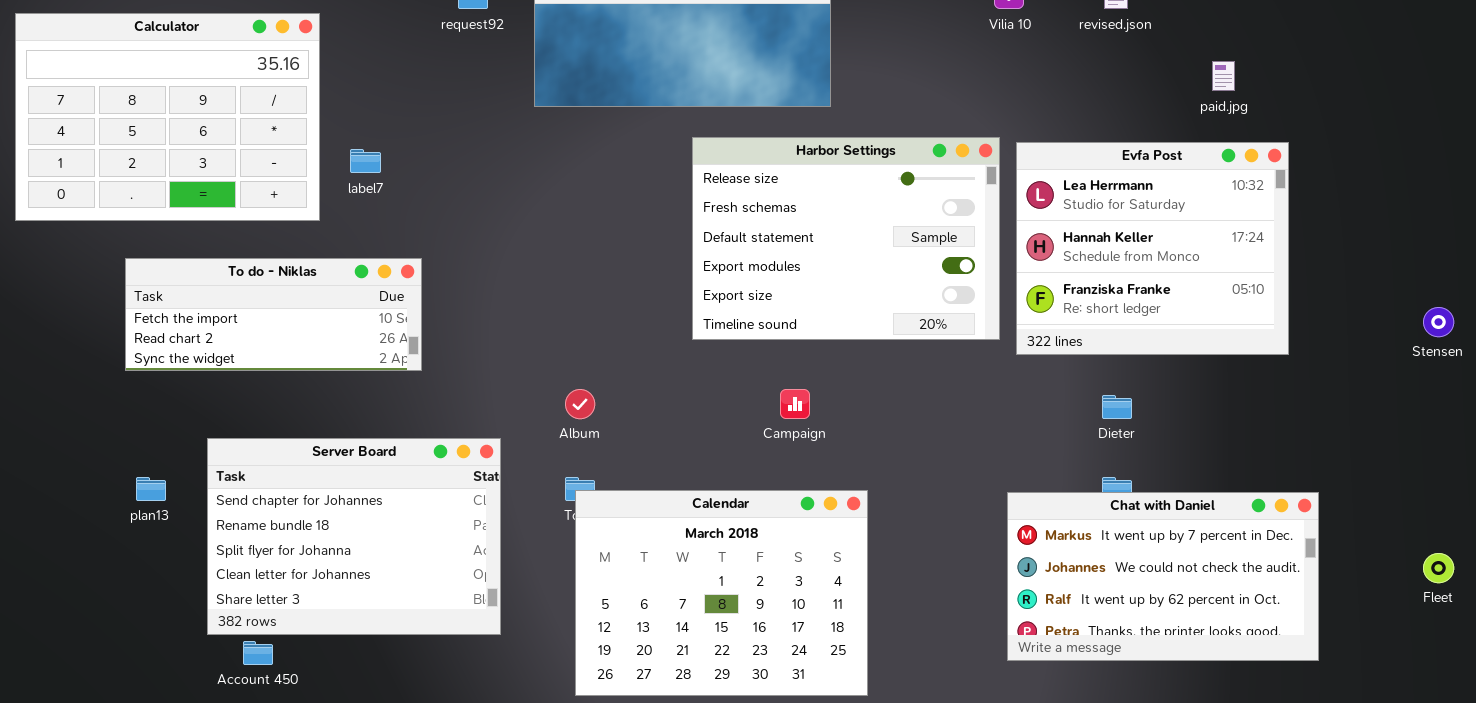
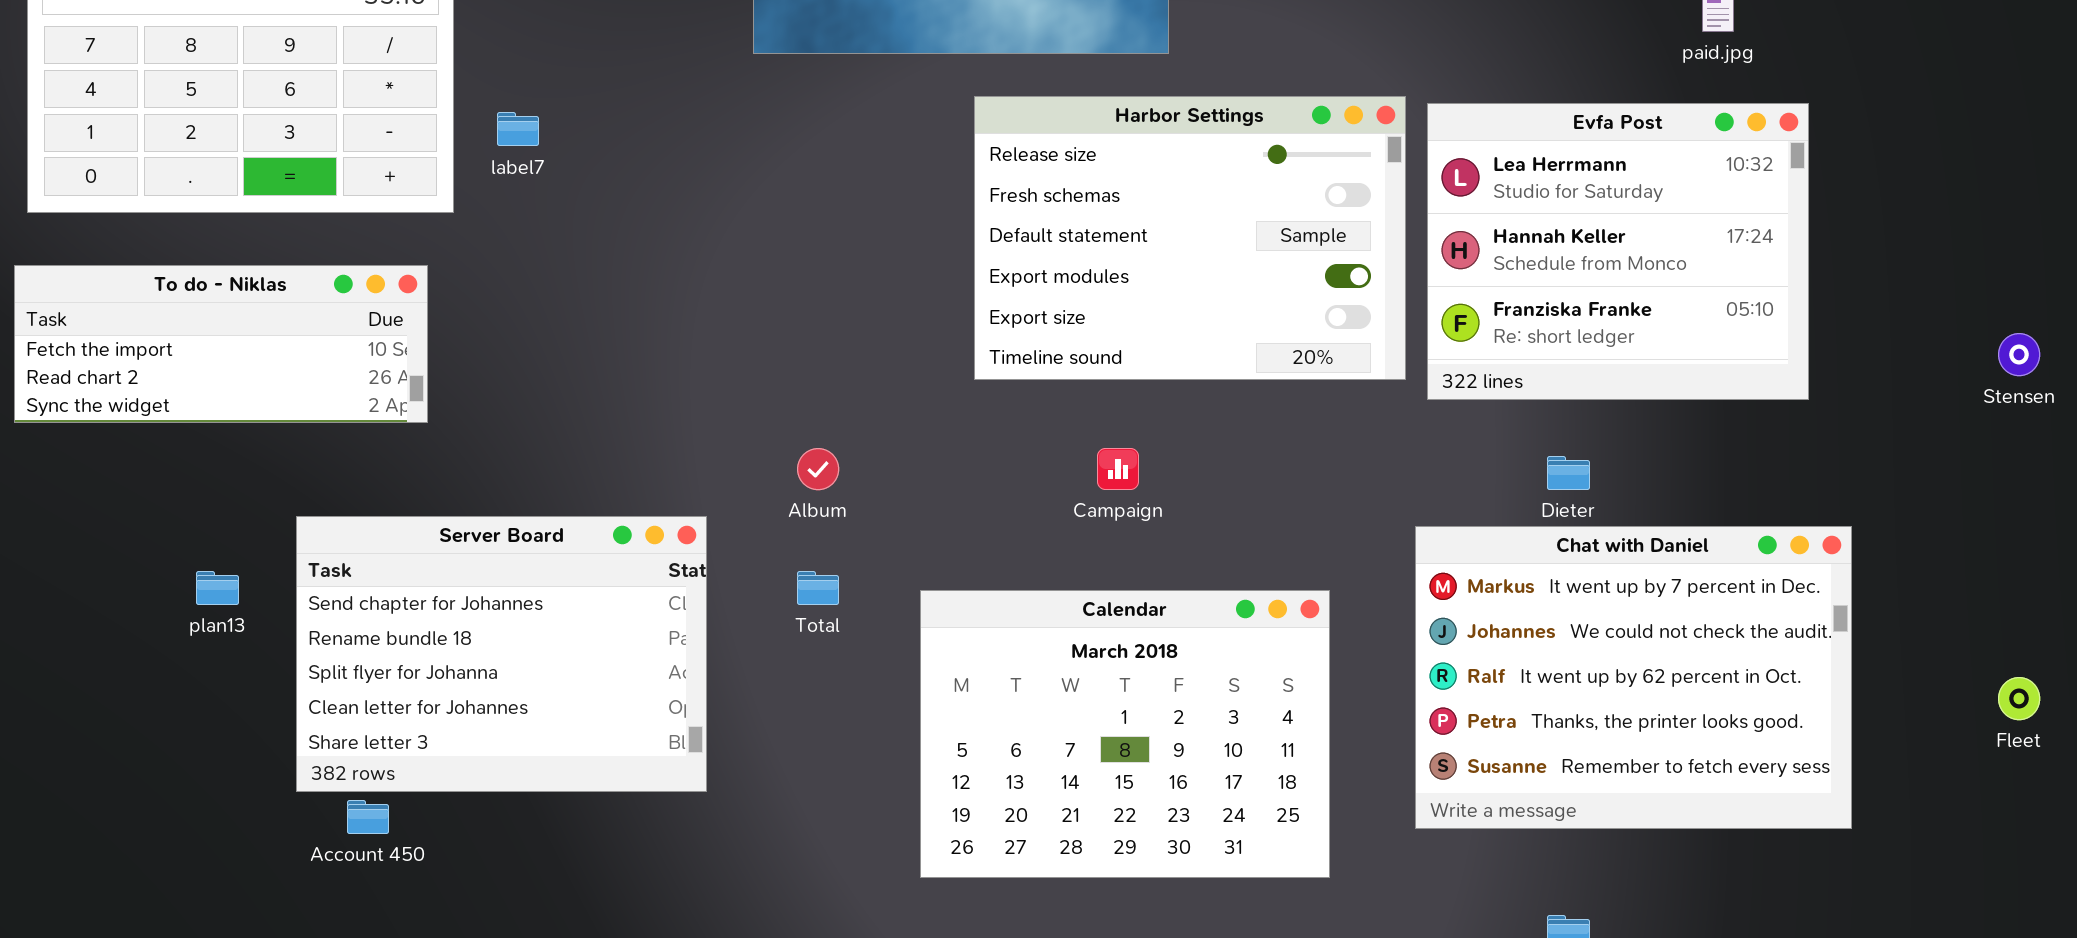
To do - Niklas: [125,258,422,371] -> [14,265,428,423], moved
Calendar: [575,490,868,696] -> [920,590,1330,878], moved
Chat with Daniel: [1007,492,1319,661] -> [1415,526,1852,829], resized

